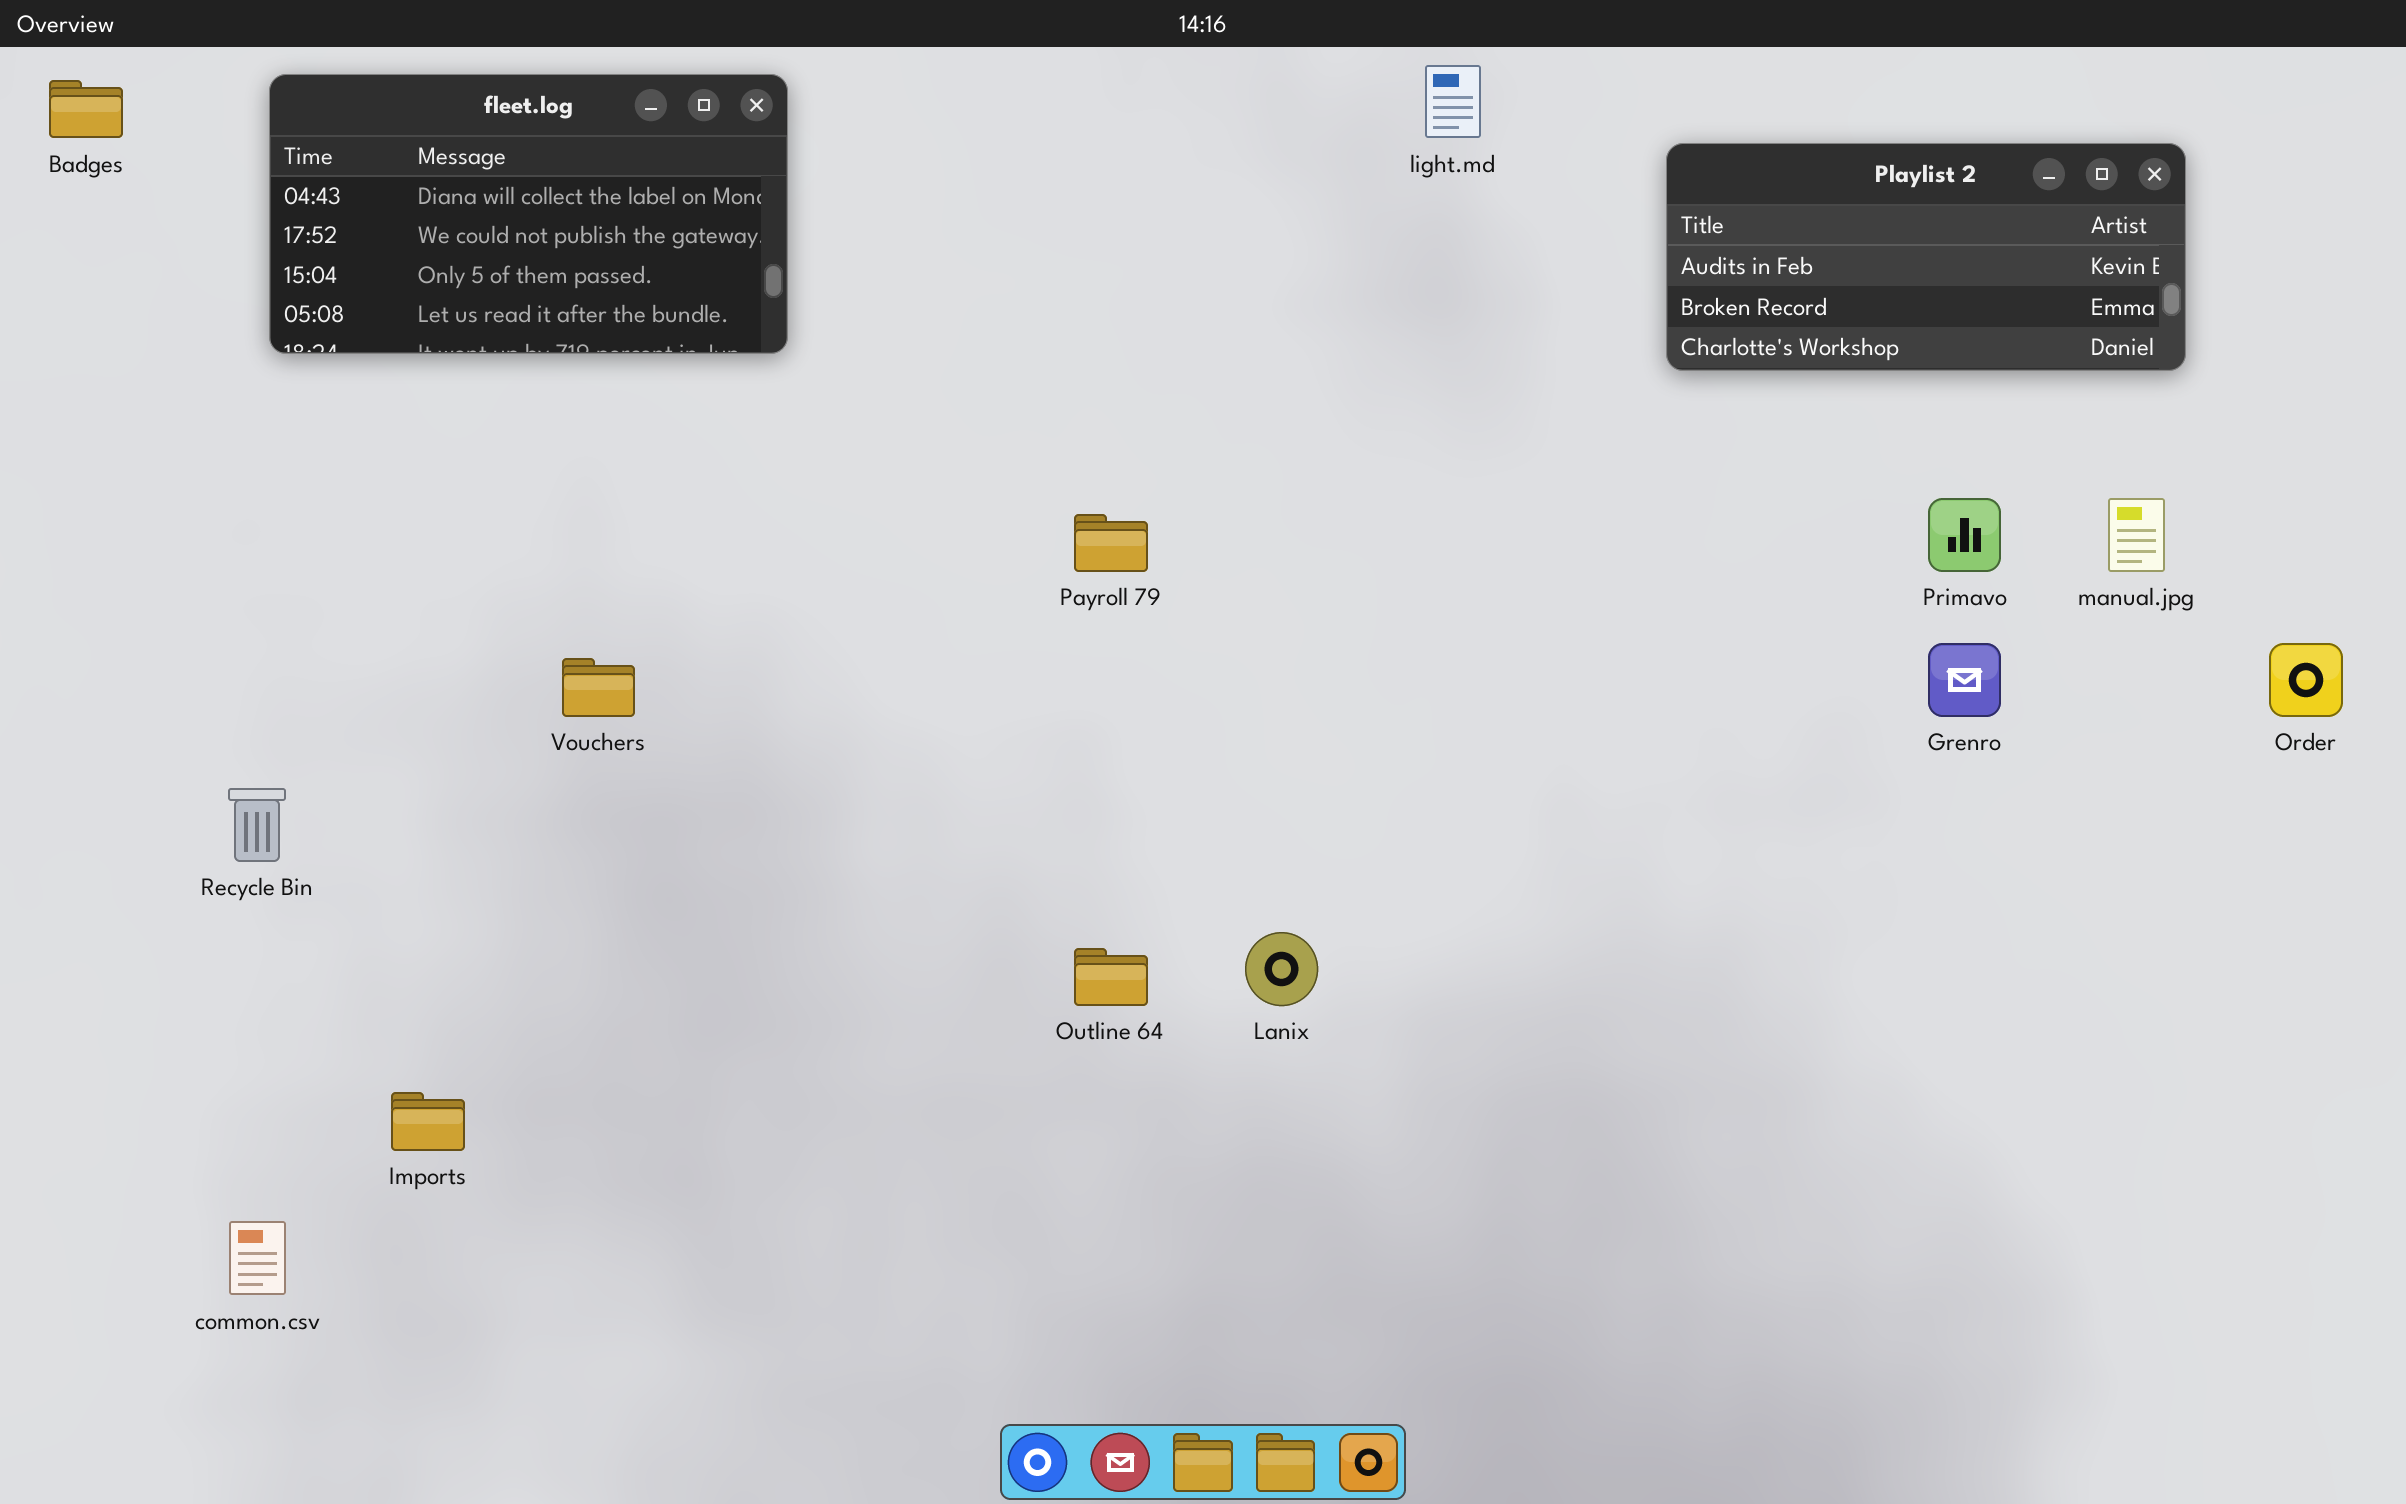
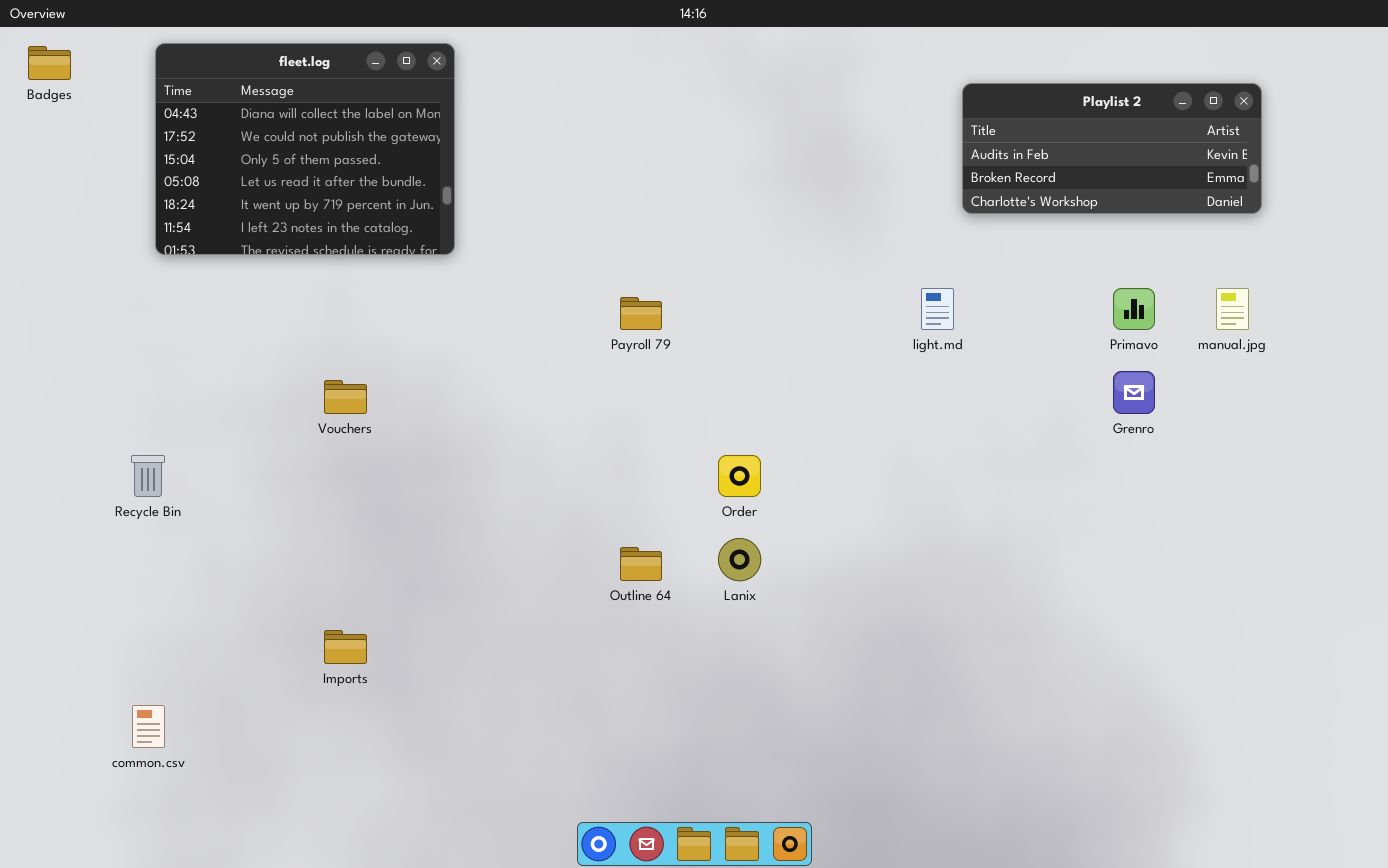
light.md: [1425,65,1481,138] -> [921,288,954,330], moved
fleet.log: [269,74,788,354] -> [155,43,455,255], resized
Order: [2269,643,2343,717] -> [718,455,761,497], moved
Imports: [391,1092,465,1151] -> [324,630,367,664], moved

